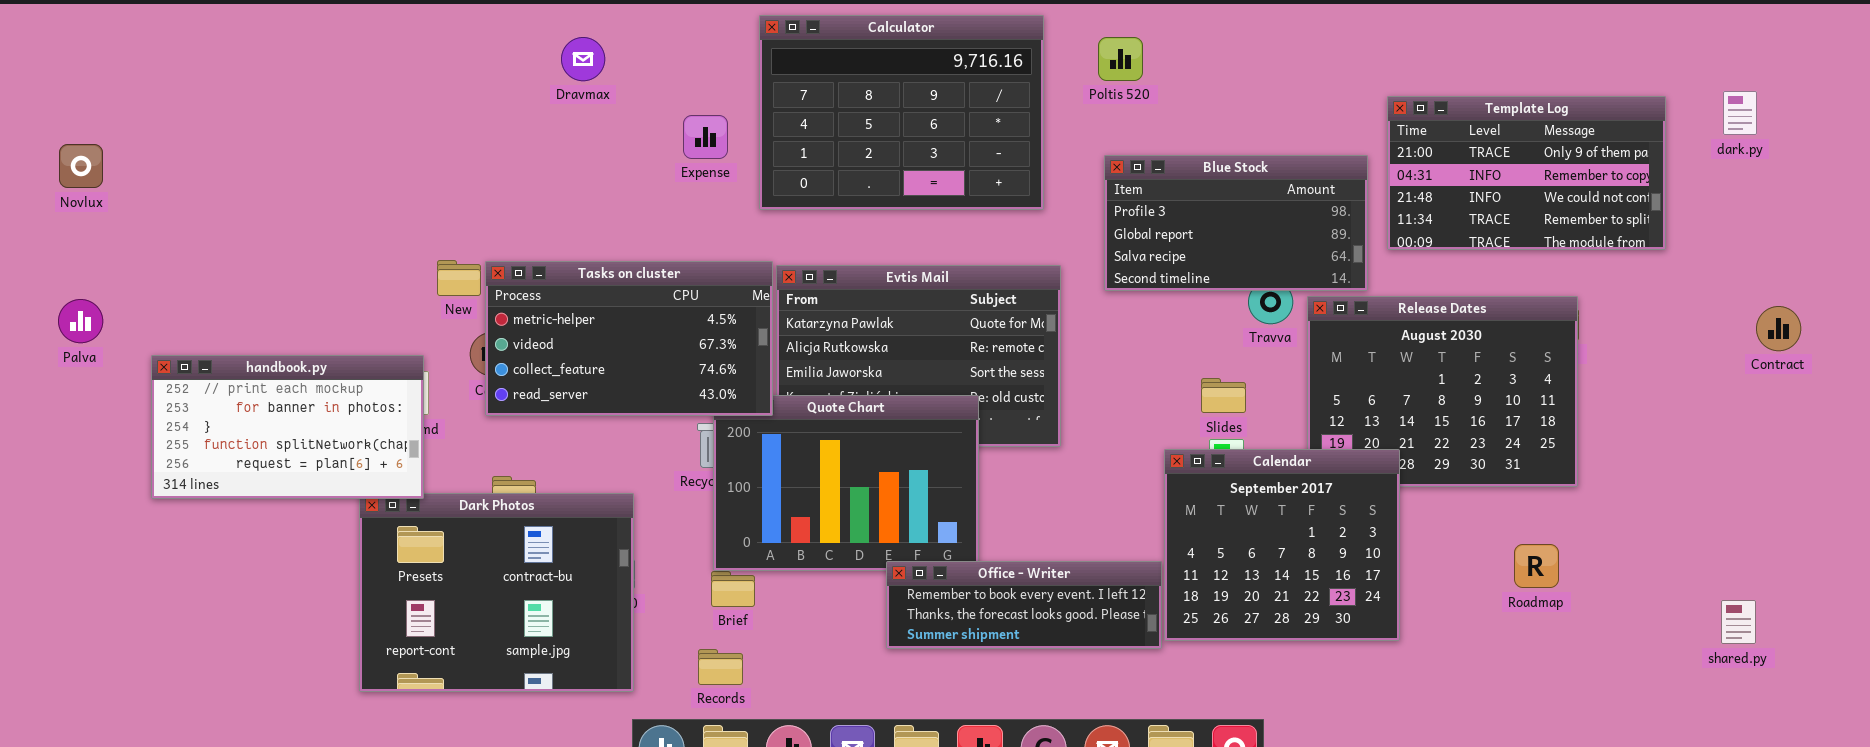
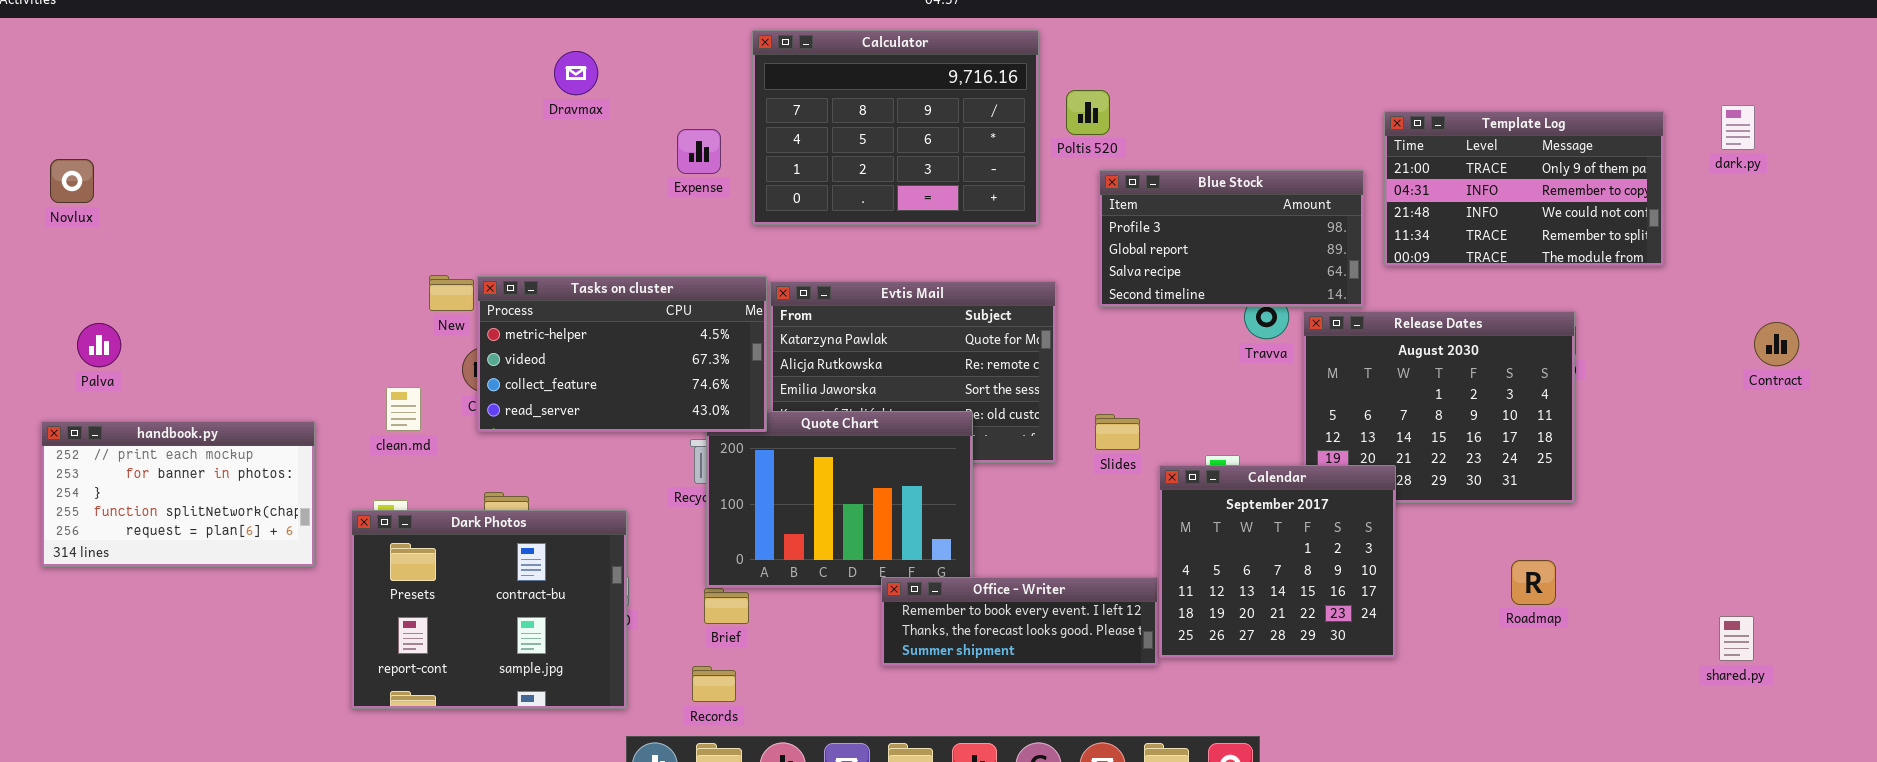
Poltis 520: [1098,37,1143,81] -> [1066,90,1110,135], moved
Palva: [58,299,103,343] -> [77,323,121,367], moved
handbook.py: [151,355,424,499] -> [41,421,315,567], moved
Slides: [1201,378,1246,413] -> [1095,414,1140,450], moved

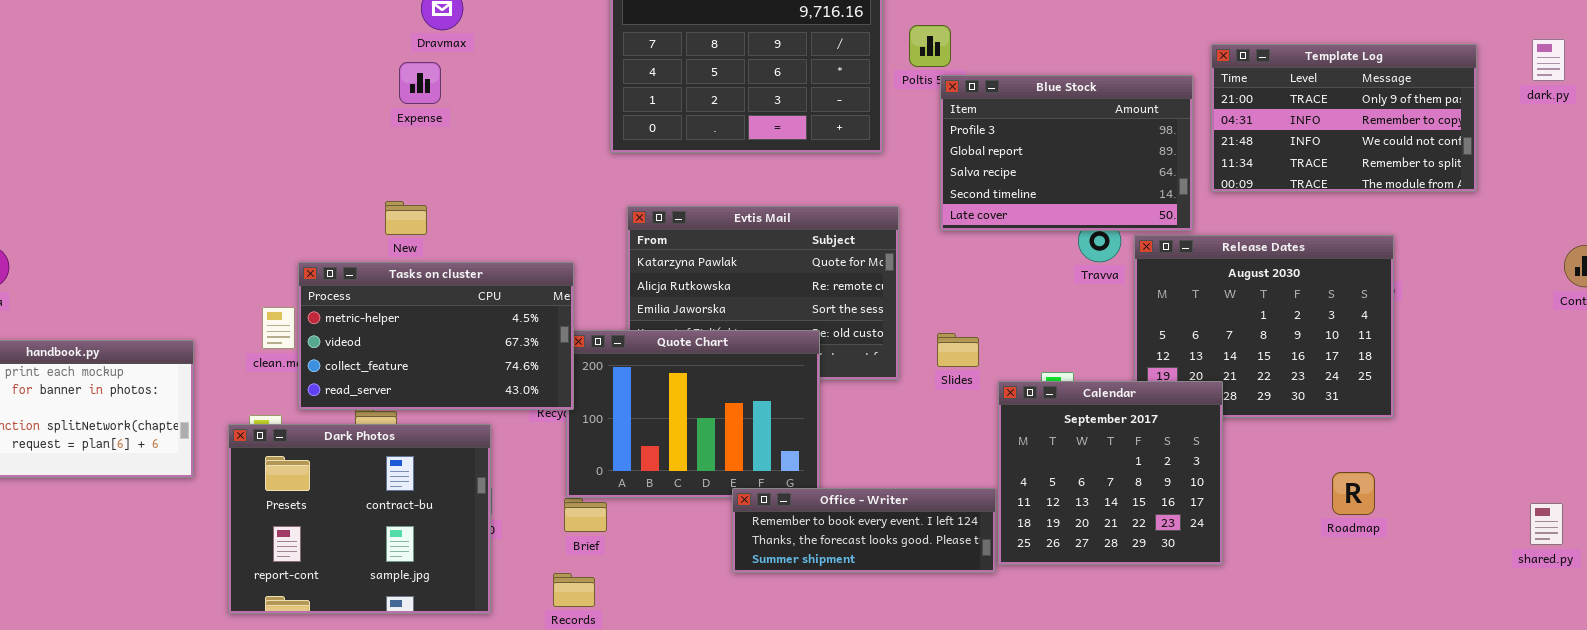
Expense: [677,129,721,174] -> [399,62,441,104], moved
Blue Stock: [1099,170,1364,307] -> [940,75,1193,231], resized
New: [429,275,474,311] -> [385,201,427,235], moved
Tasks on cluster: [477,276,767,432] -> [298,262,574,410], moved
shared.py: [1719,616,1754,661] -> [1530,503,1563,545], moved

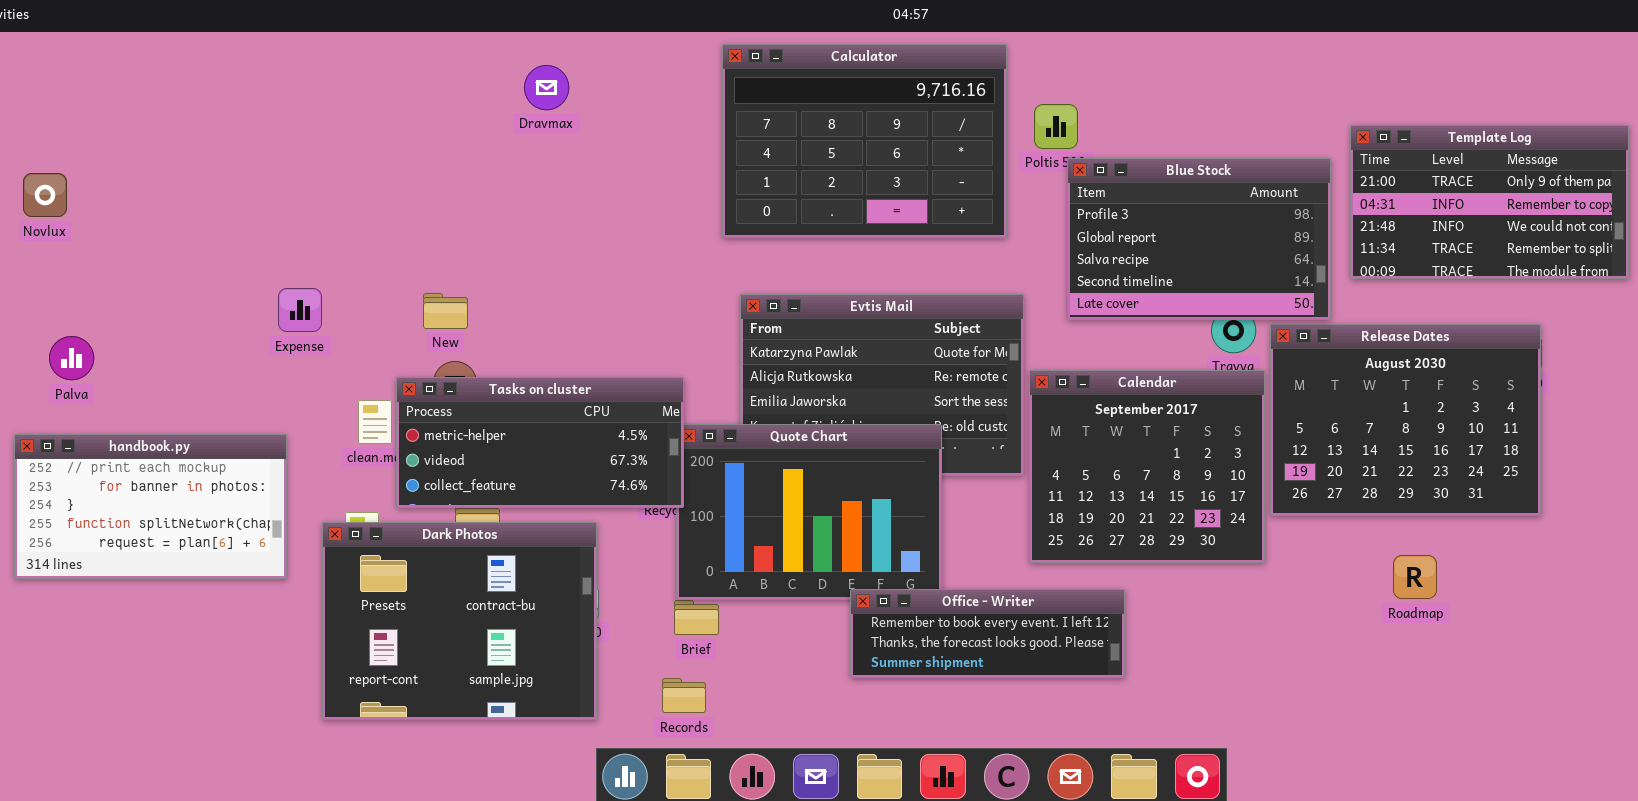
Expense: [399,62,441,104] -> [278,288,322,332], moved
New: [385,201,427,235] -> [423,293,468,329], moved
Tasks on cluster: [298,262,574,410] -> [396,377,684,508], resized
Calendar: [998,381,1223,565] -> [1029,370,1265,563], moved
Roadmap: [1332,472,1375,515] -> [1393,555,1437,599], moved

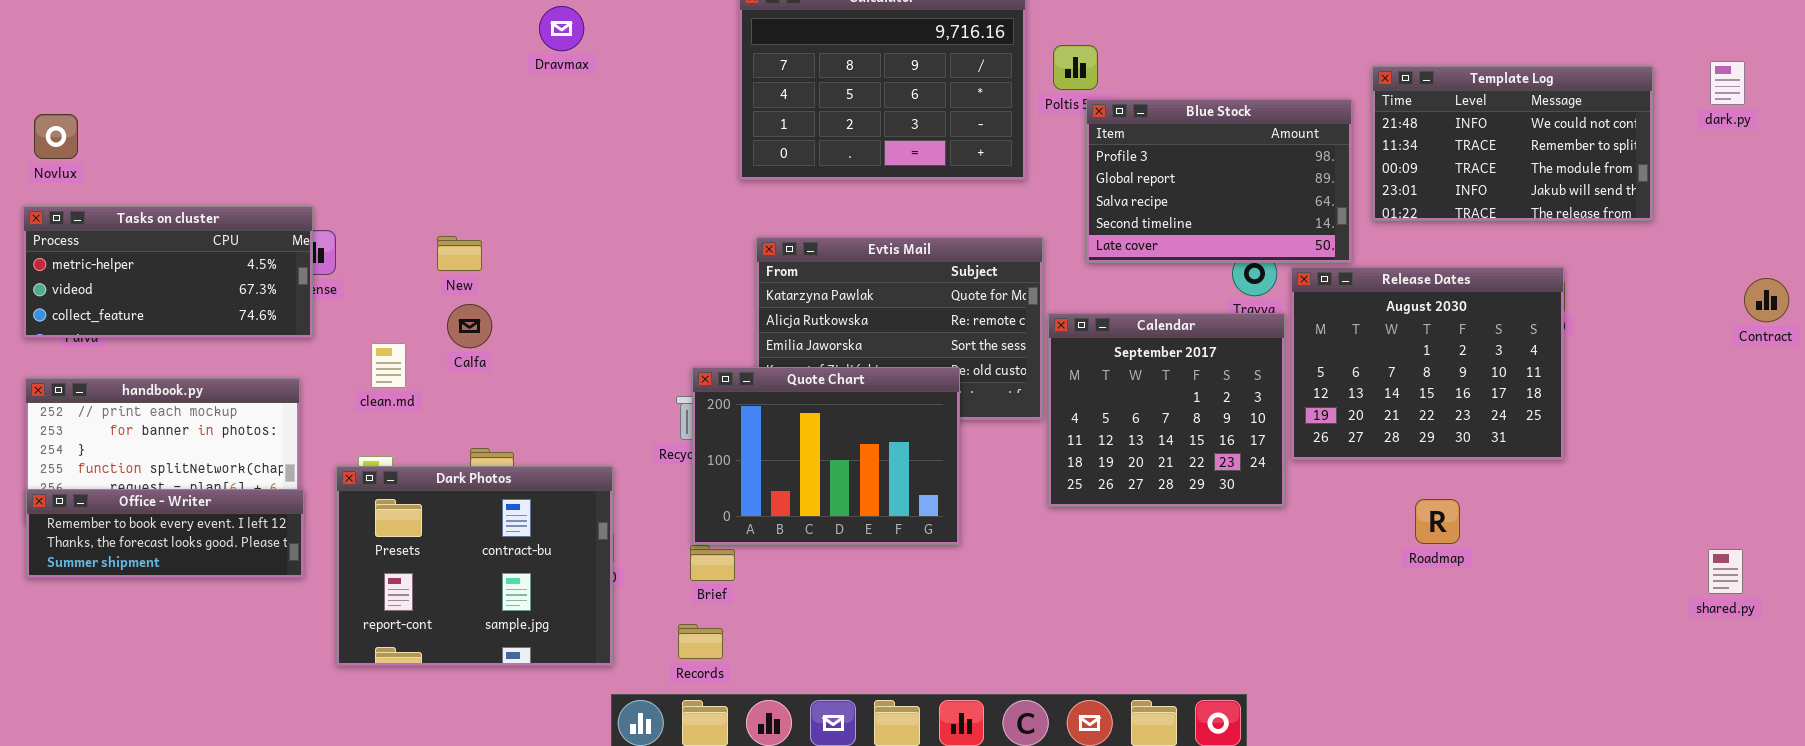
Template Log: [1350,125,1629,279] -> [1372,66,1653,221], scrolled down 2 rows
Tasks on cluster: [396,377,684,508] -> [23,206,313,338], moved
Office - Writer: [850,589,1125,678] -> [26,489,304,578], moved

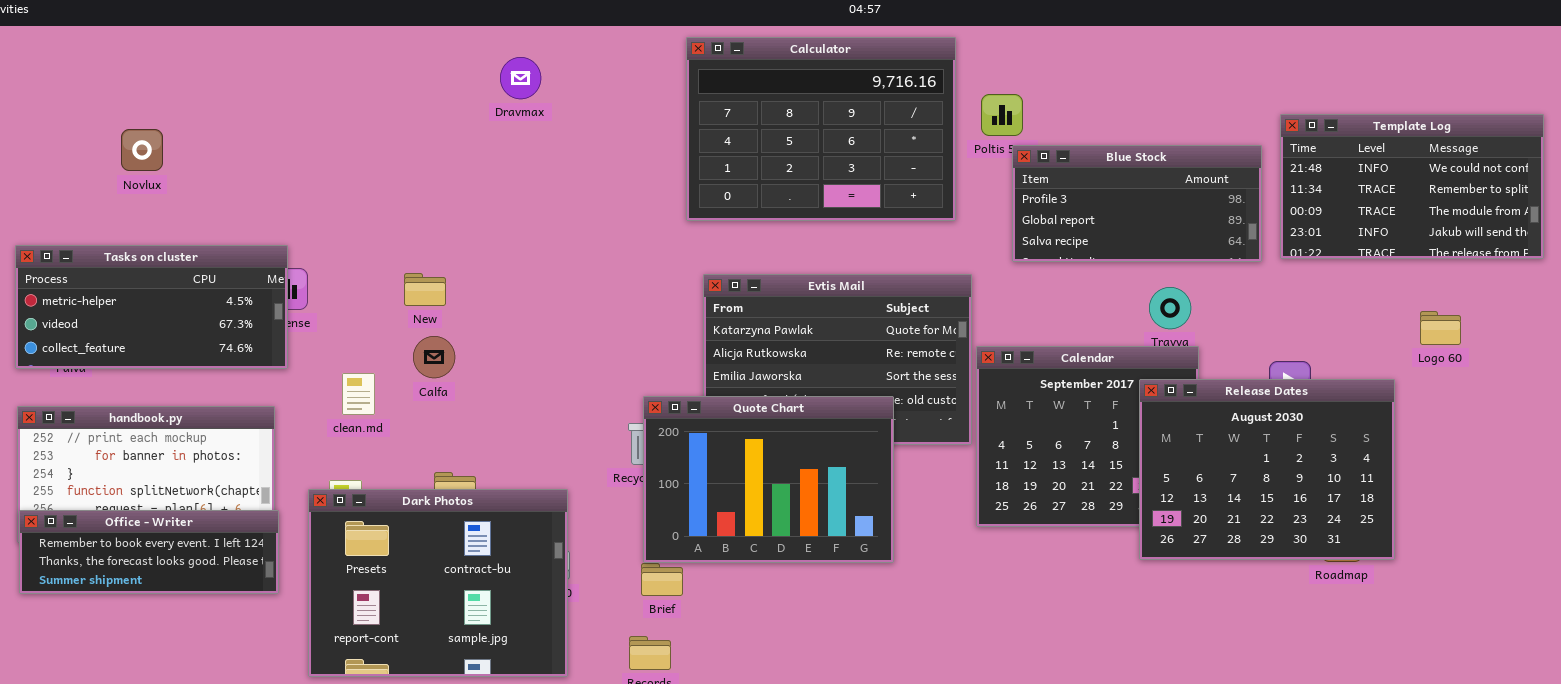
Blue Stock: [1086,99,1352,263] -> [1012,145,1262,262], resized
Novlux: [34,114,78,159] -> [121,129,163,171], moved
Release Dates: [1291,267,1564,460] -> [1139,379,1395,560], moved

